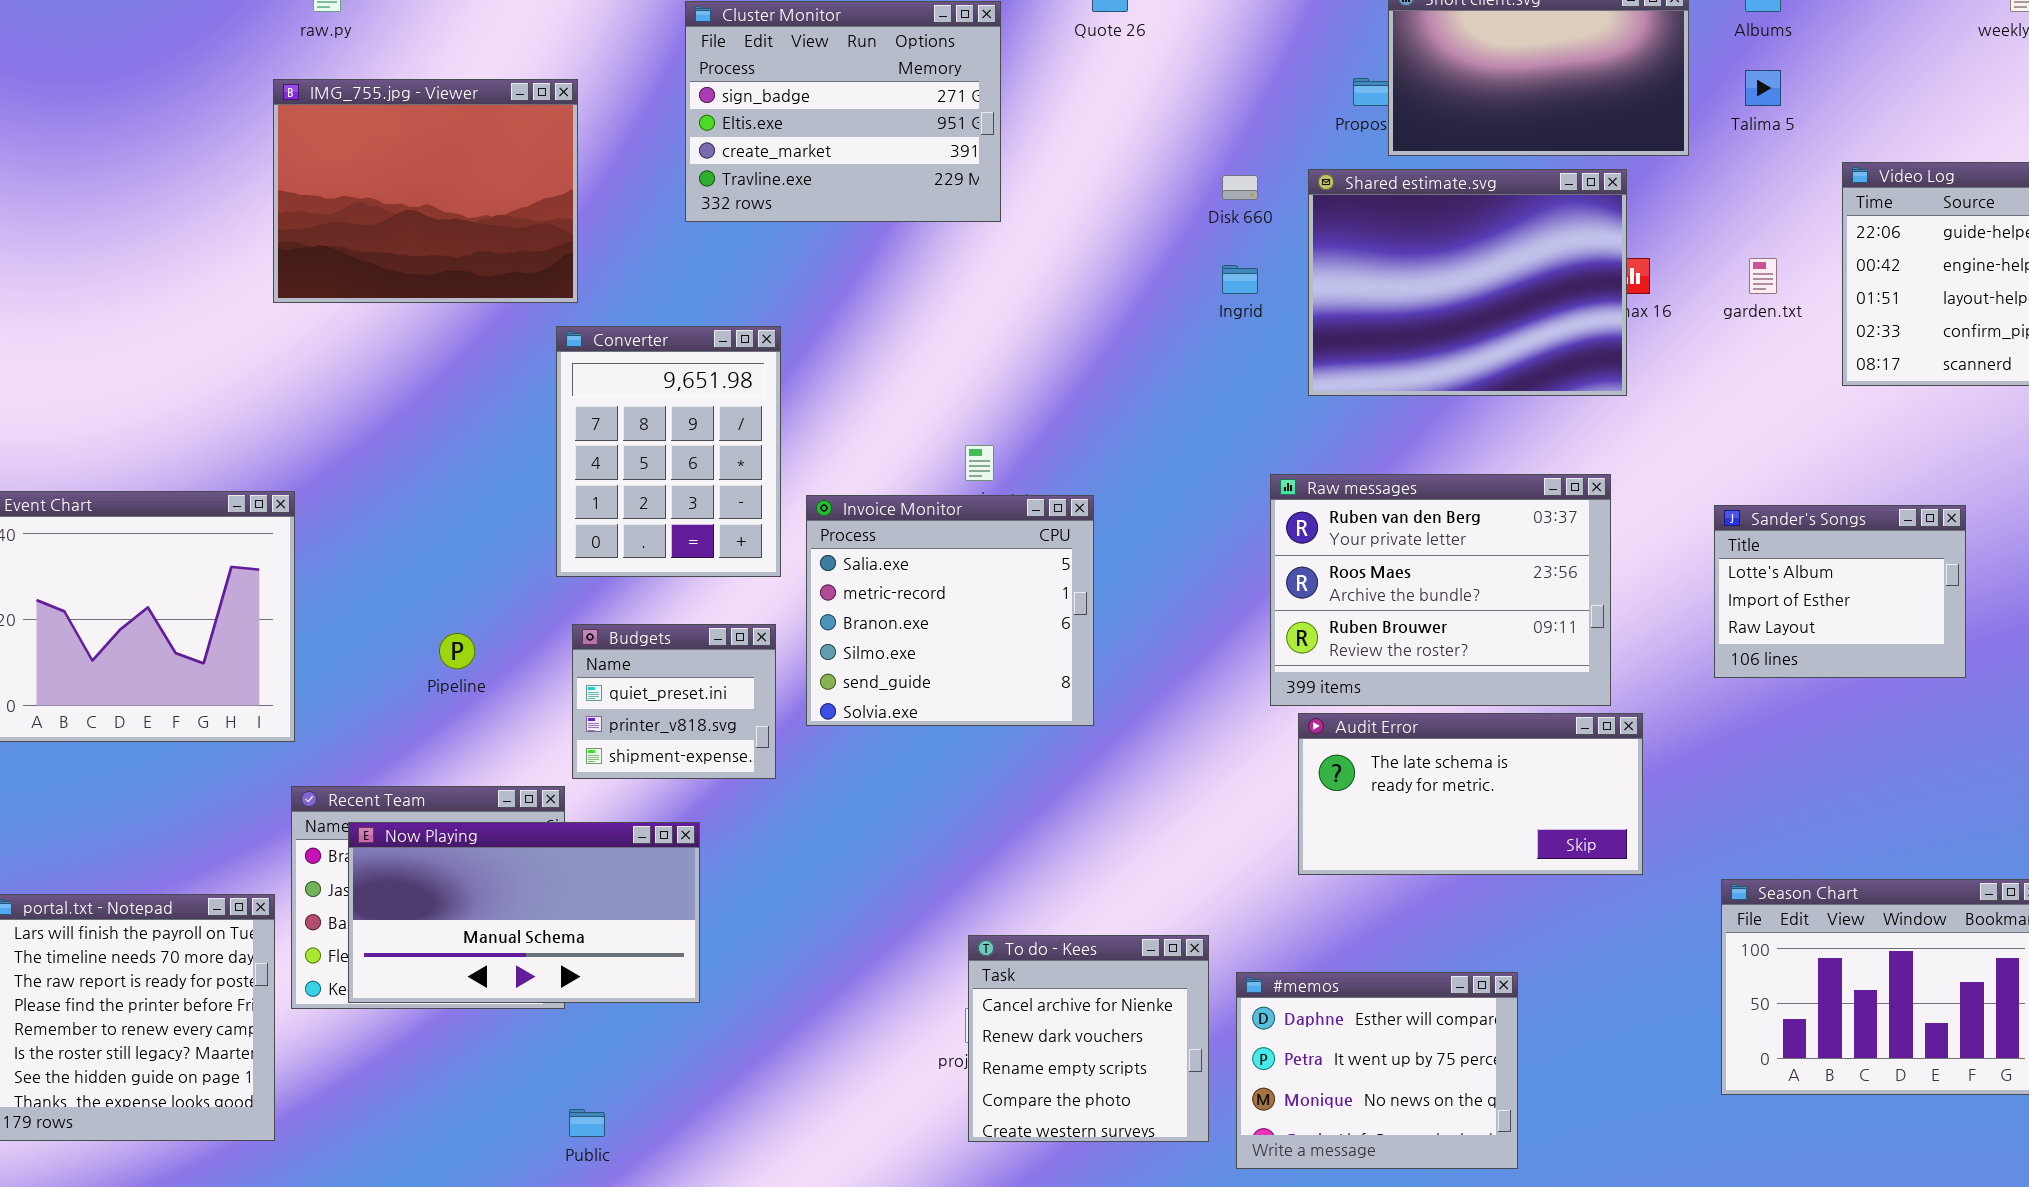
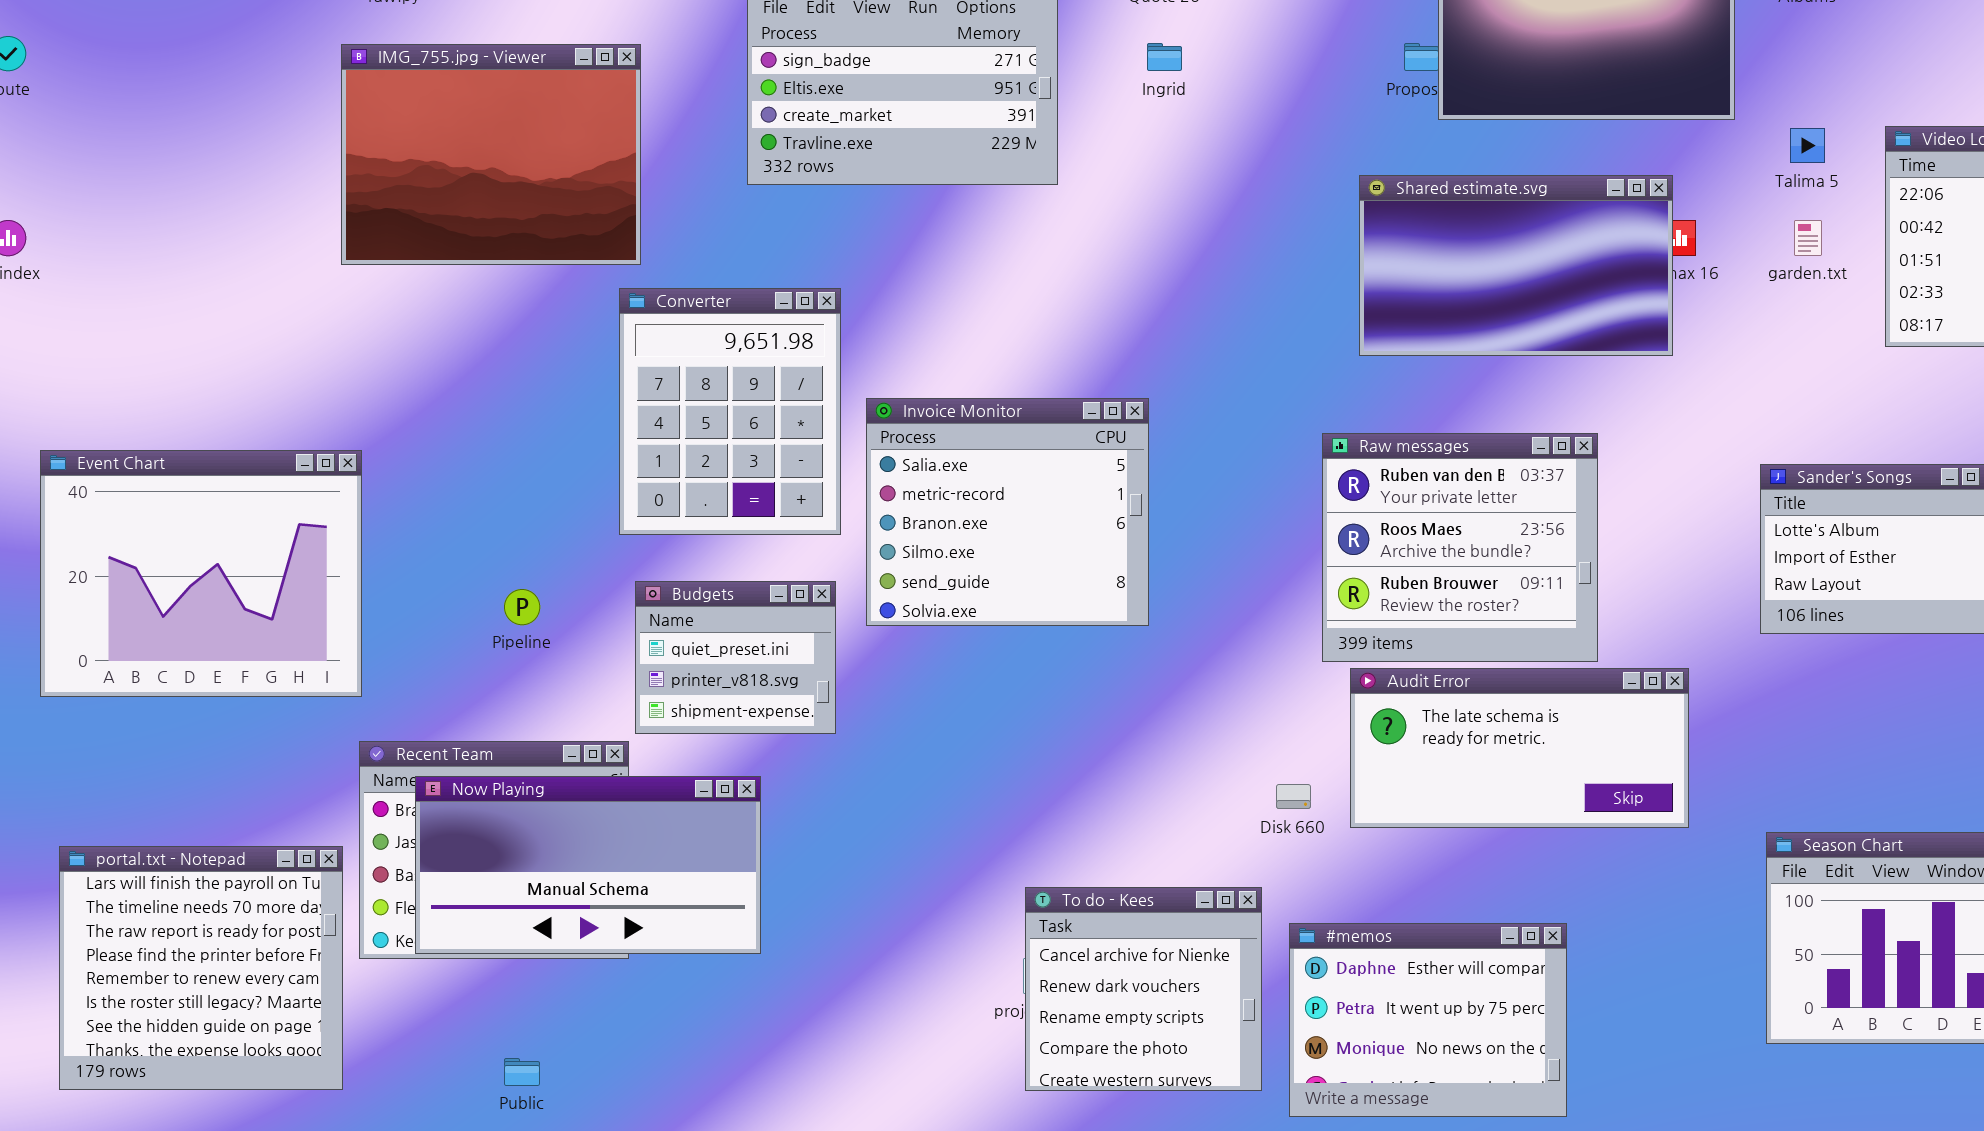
Talima 5: [1745,70,1781,106] -> [1790,128,1825,163], moved
Shared estimate.svg: [1308,169,1627,396] -> [1359,175,1673,356], resized
Disk 660: [1222,175,1258,200] -> [1276,784,1311,809], moved
Ingrid: [1222,265,1258,294] -> [1147,43,1182,71], moved
Raw messages: [1270,474,1611,706] -> [1322,433,1598,662], resized
Invoice Monitor: [806,495,1094,726] -> [866,398,1149,626], moved
Public: [569,1109,605,1137] -> [504,1058,540,1086], moved

